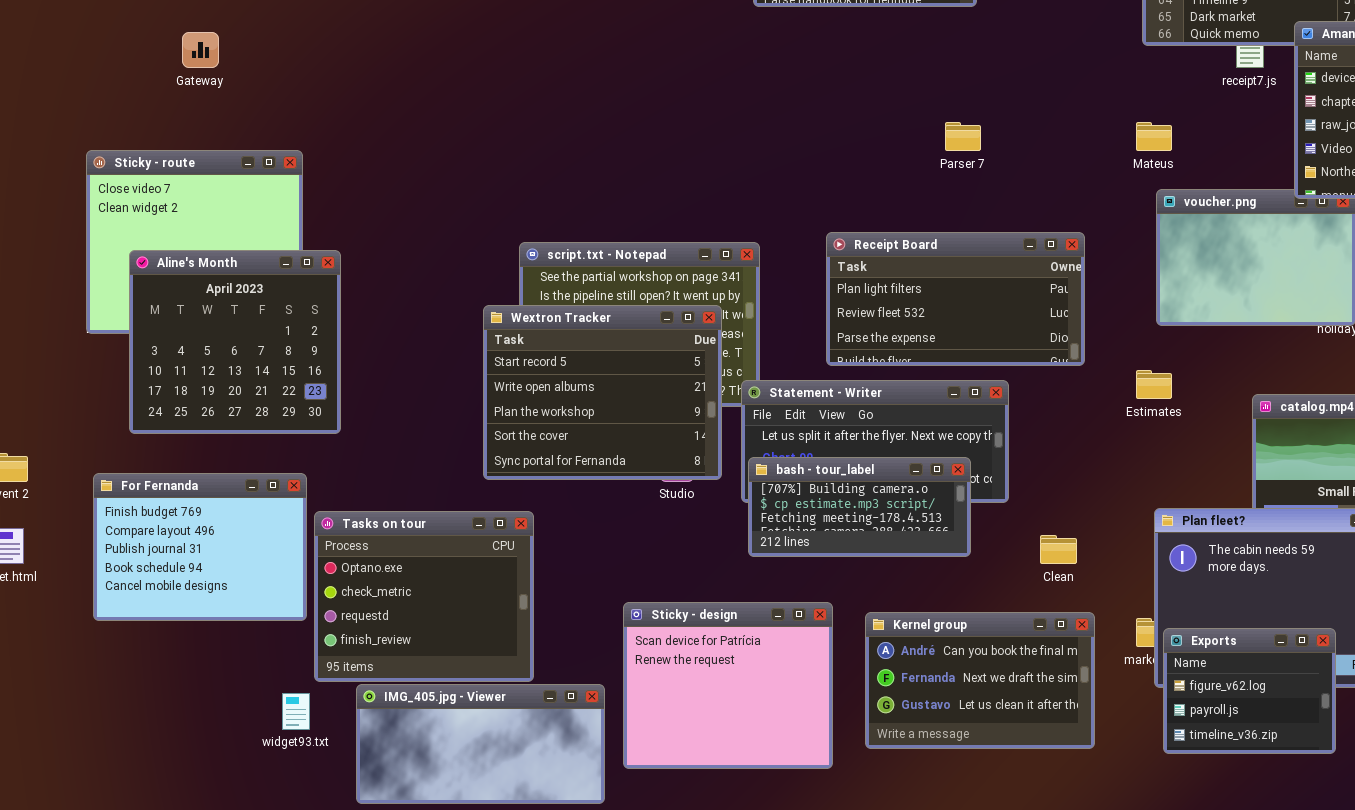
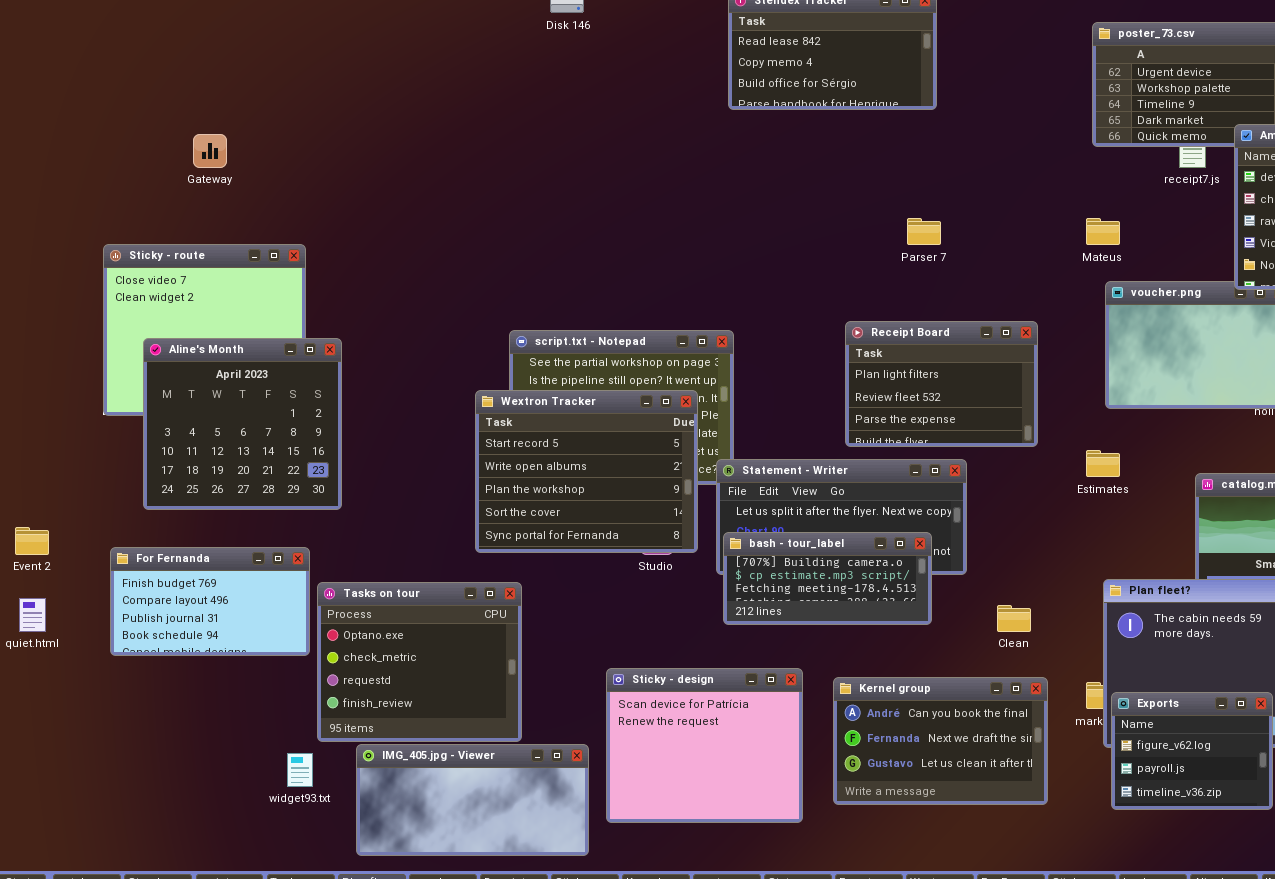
Receipt Board: [826,232,1085,366] -> [845,321,1038,447], resized
For Fernanda: [93,473,307,621] -> [110,547,310,656], resized

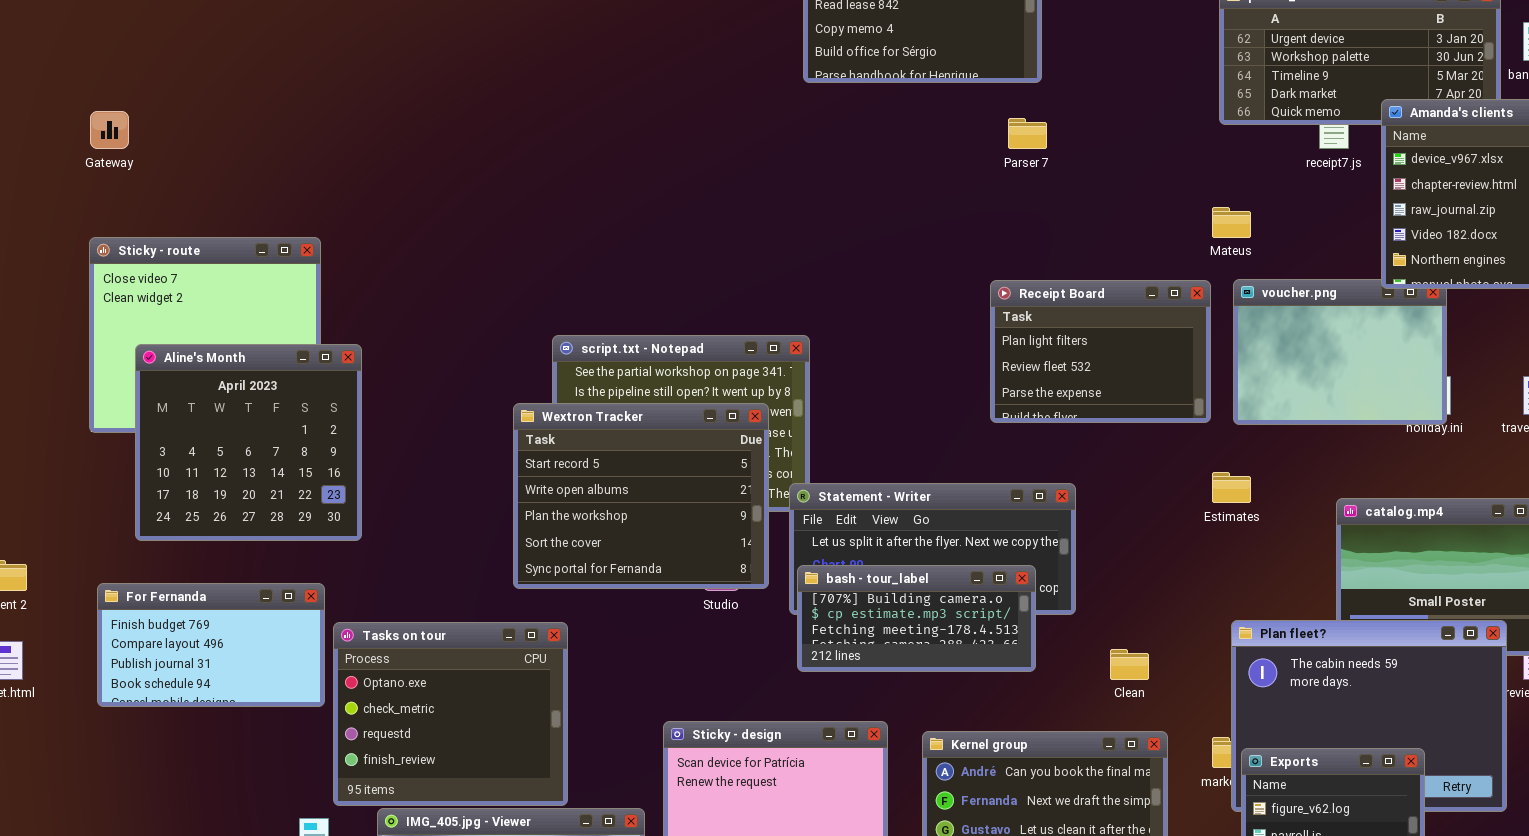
Gateway: [193,134,227,168] -> [90,111,129,149], moved
Parser 7: [907,218,941,245] -> [1008,118,1047,149], moved
Receipt Board: [845,321,1038,447] -> [990,280,1211,423], moved

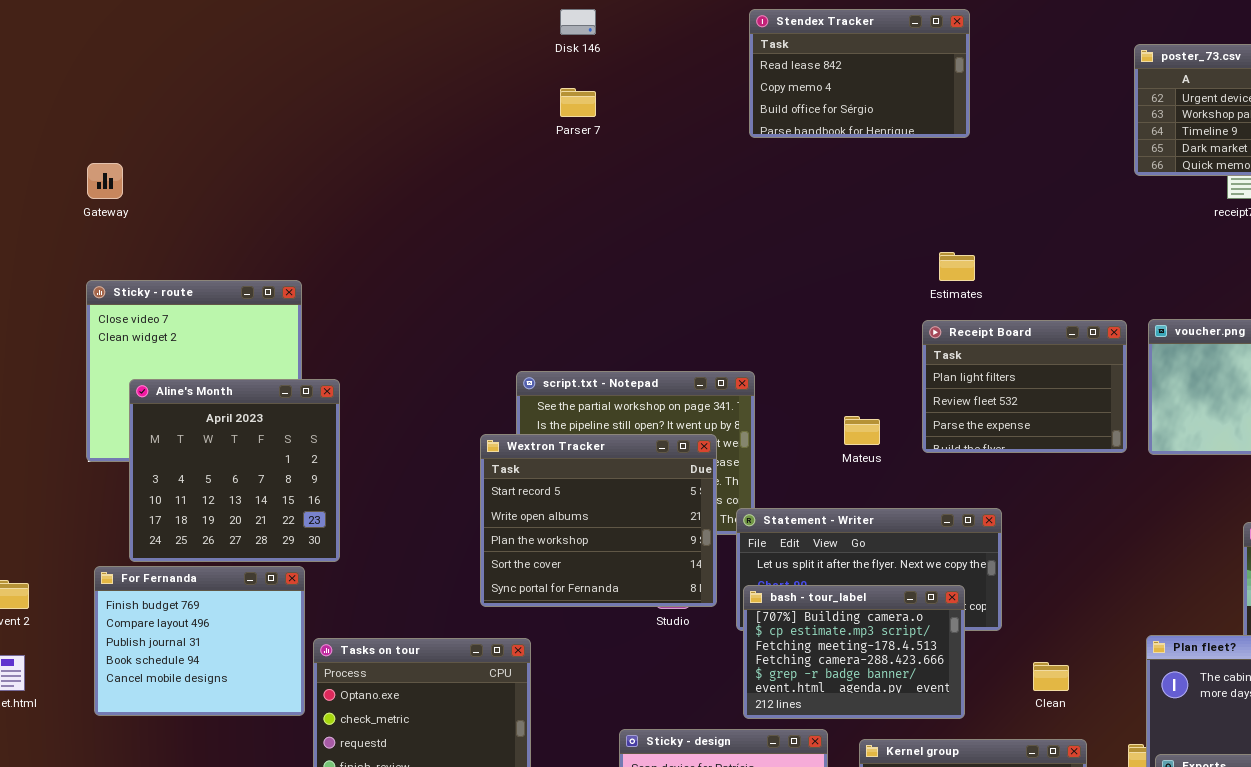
Parser 7: [1008,118,1047,149] -> [560,88,596,117], moved
Mateus: [1212,207,1251,238] -> [844,416,880,445], moved
Estimates: [1212,472,1251,503] -> [939,252,975,281], moved
bash - tour_label: [797,565,1036,672] -> [743,585,965,719], resized
For Fernanda: [97,583,325,707] -> [94,566,305,716], resized

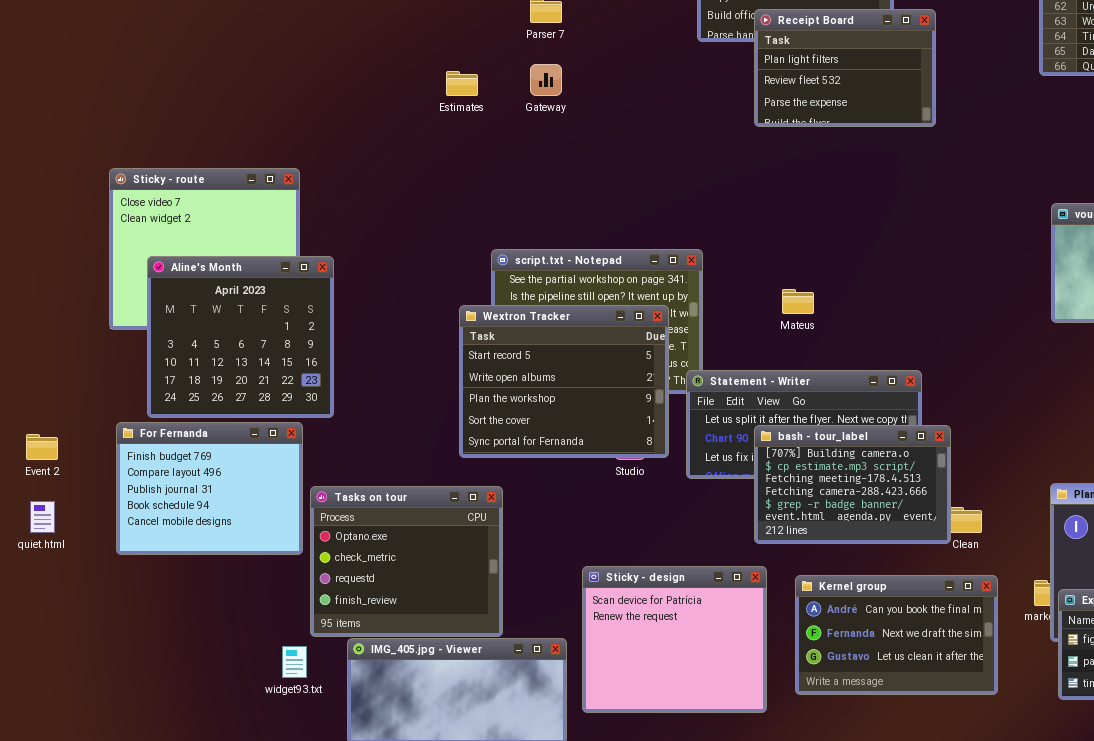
Gateway: [87,163,123,199] -> [530,64,562,96], moved
Estimates: [939,252,975,281] -> [446,71,478,96], moved
Receipt Board: [922,320,1127,453] -> [754,9,936,127], moved
bash - tour_label: [743,585,965,719] -> [754,425,951,544], moved

